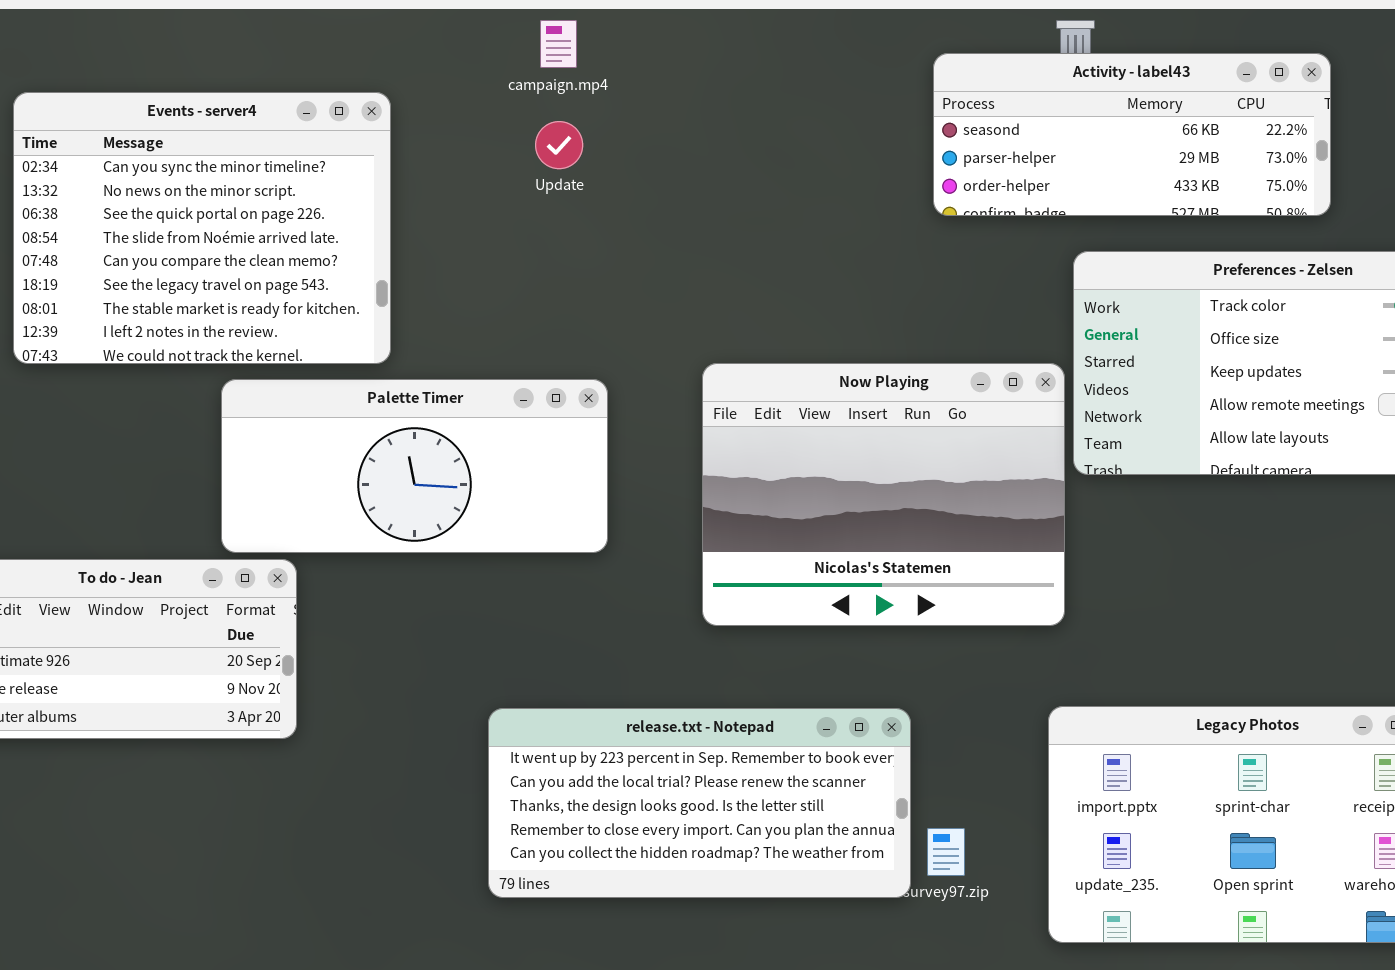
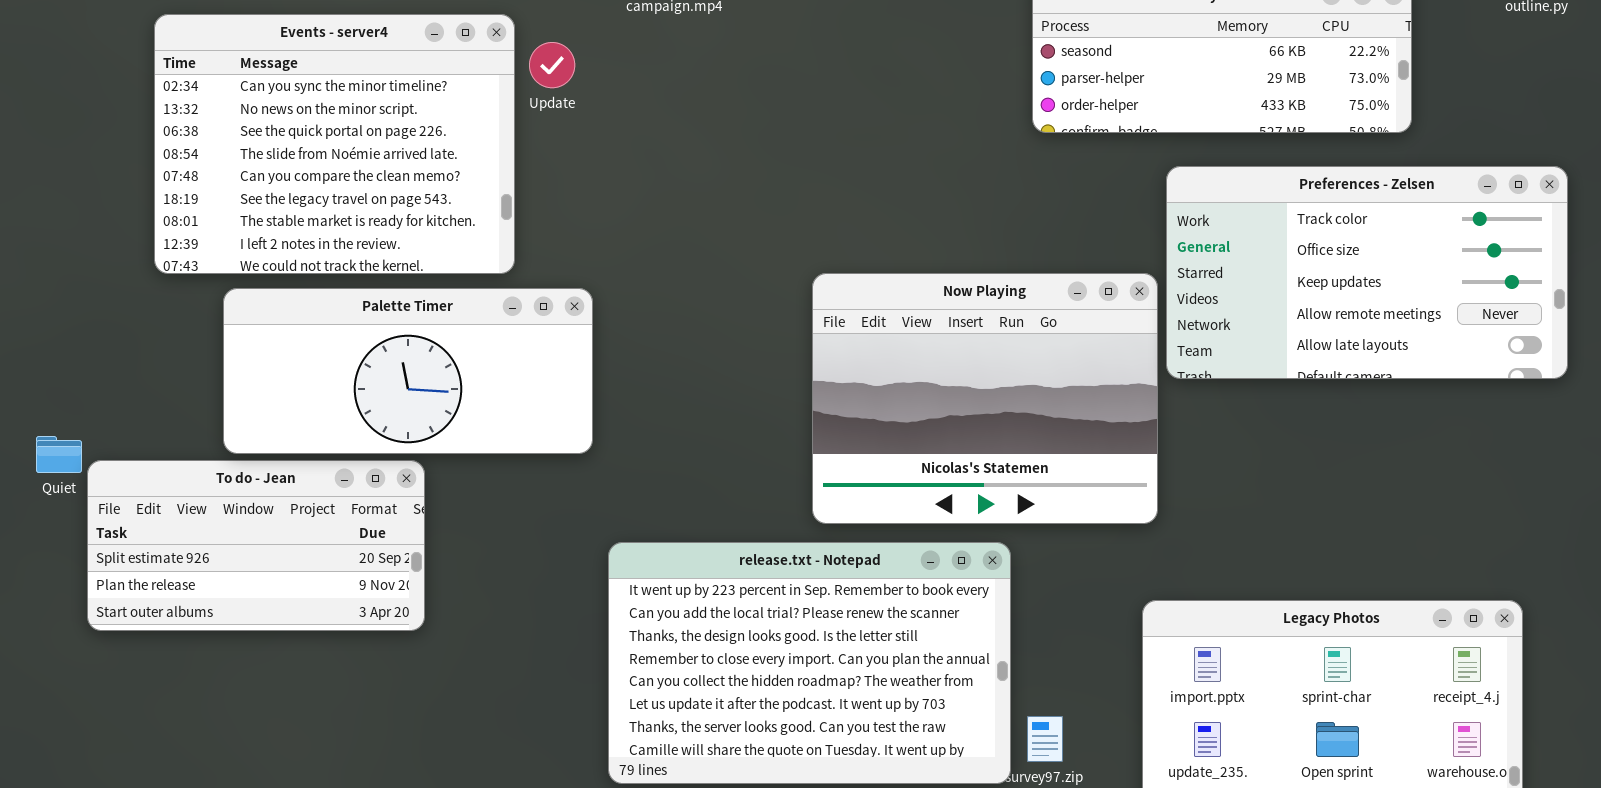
Update: [535,121,583,169] -> [529,42,575,88], moved
Palette Timer: [221,379,608,553] -> [223,288,593,454], moved
release.txt - Notepad: [488,708,911,898] -> [608,542,1011,784], resized

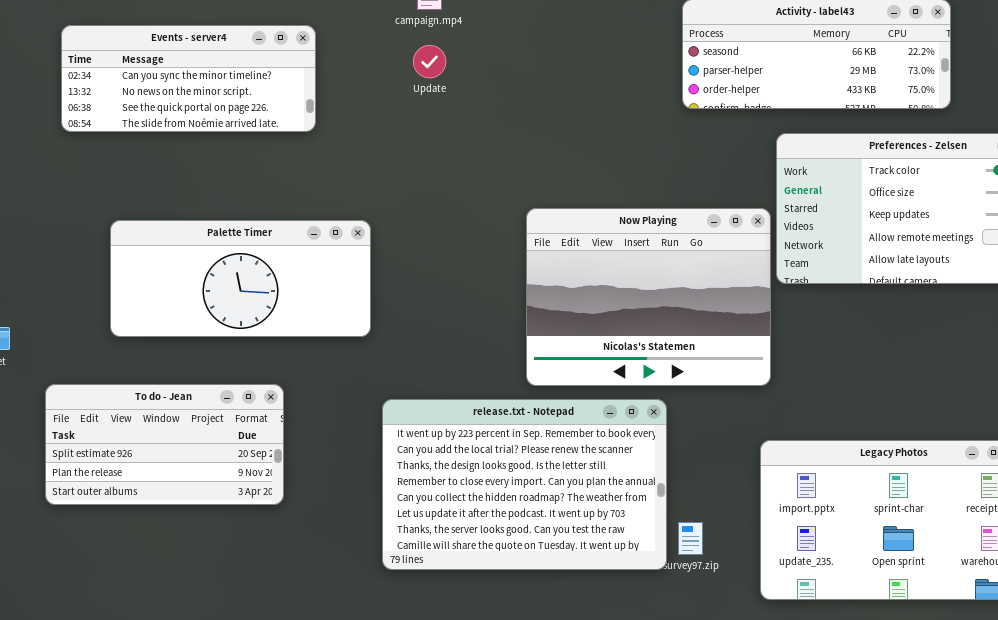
Events - server4: [154,14,515,274] -> [61,25,316,132], resized
Update: [529,42,575,88] -> [413,45,446,78], moved
To do - Jean: [87,460,425,631] -> [45,384,284,505], moved

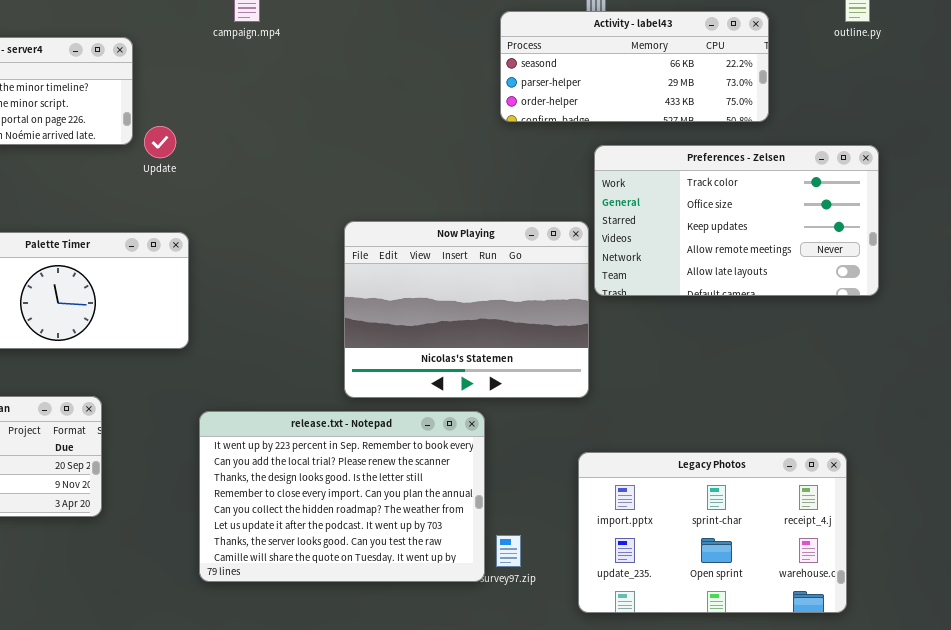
Update: [413,45,446,78] -> [144,126,176,158], moved

